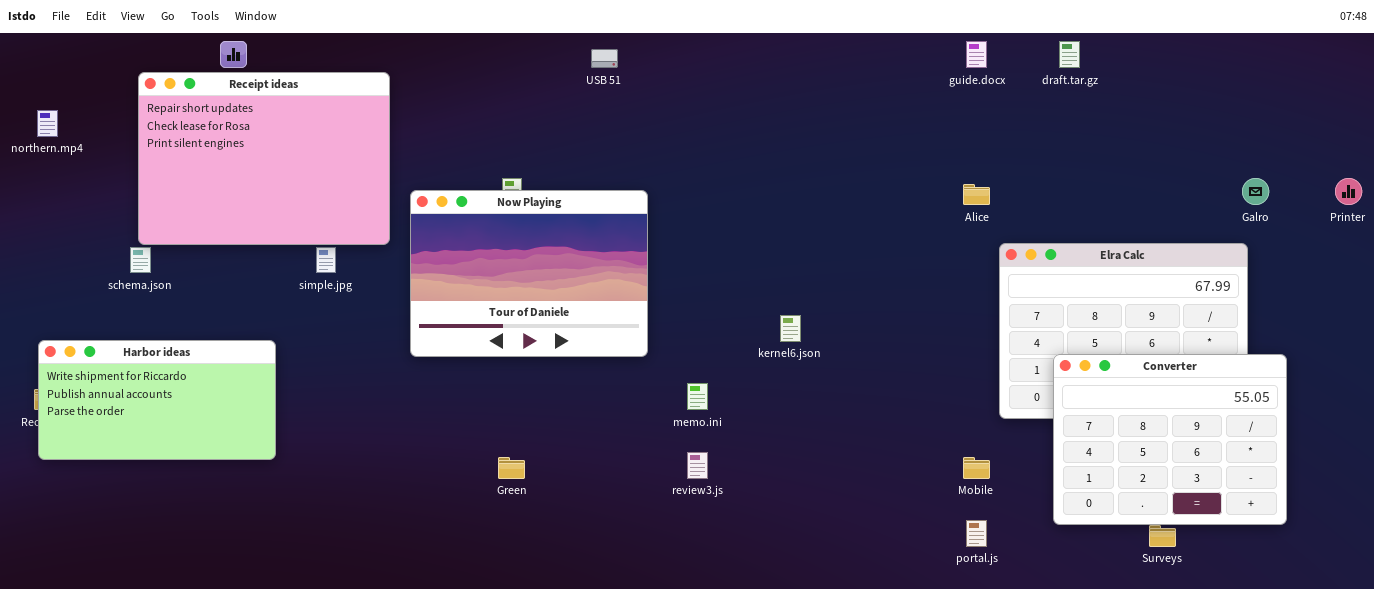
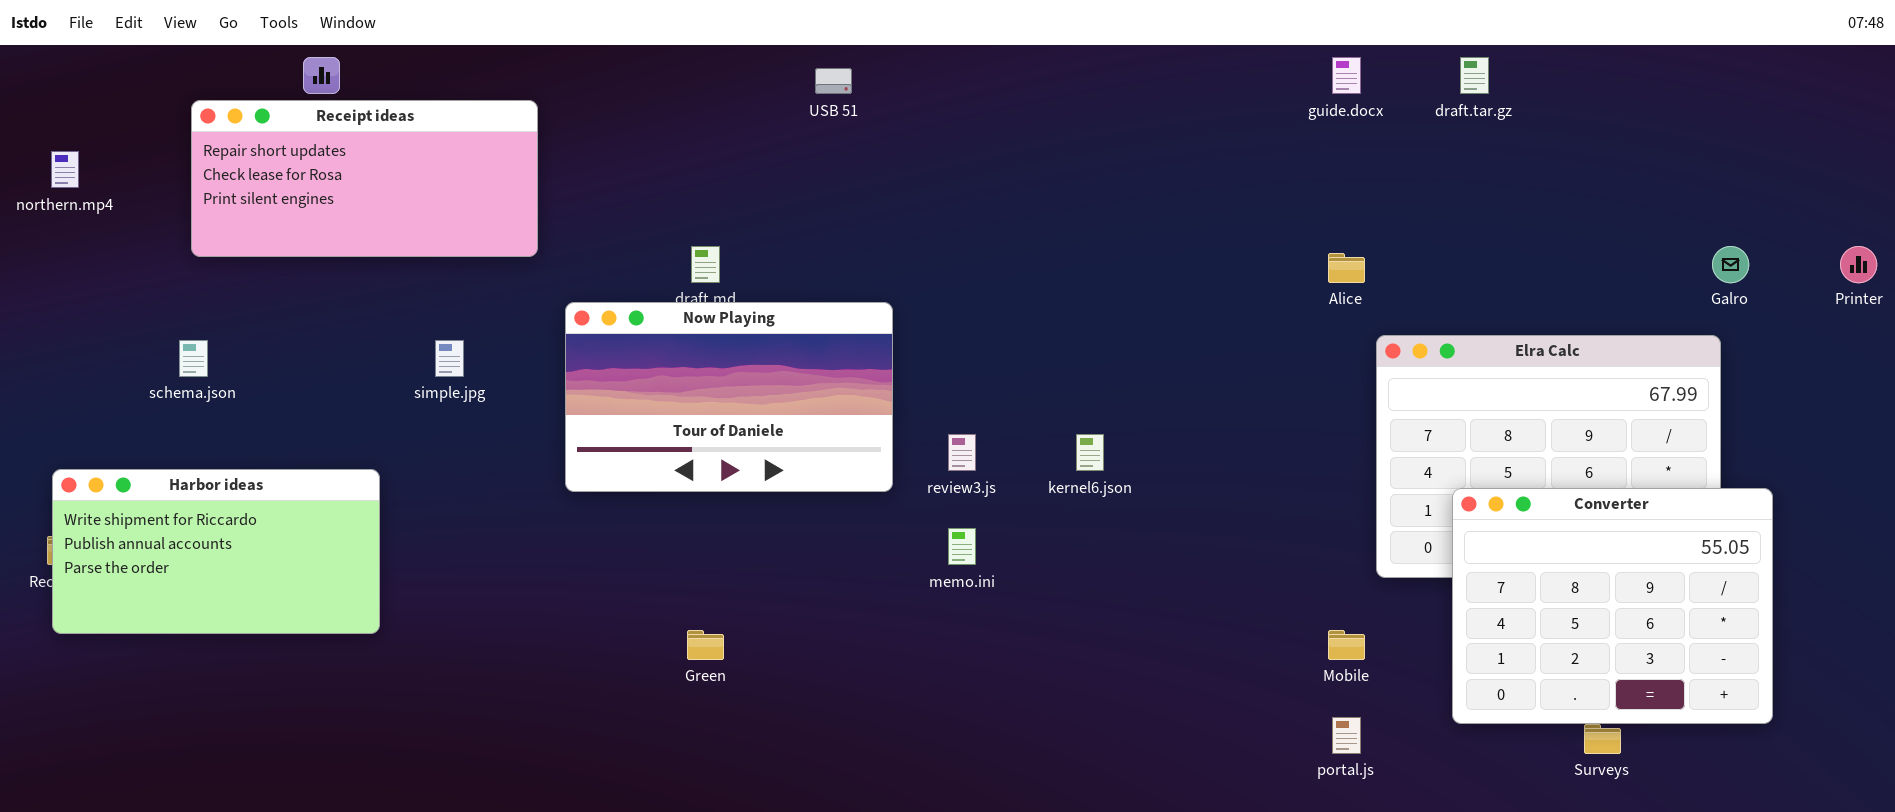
Receipt ideas: [138,72,390,245] -> [191,100,538,257], resized
Now Playing: [410,190,648,357] -> [565,302,893,492], resized
review3.js: [687,452,708,479] -> [948,434,976,471], moved

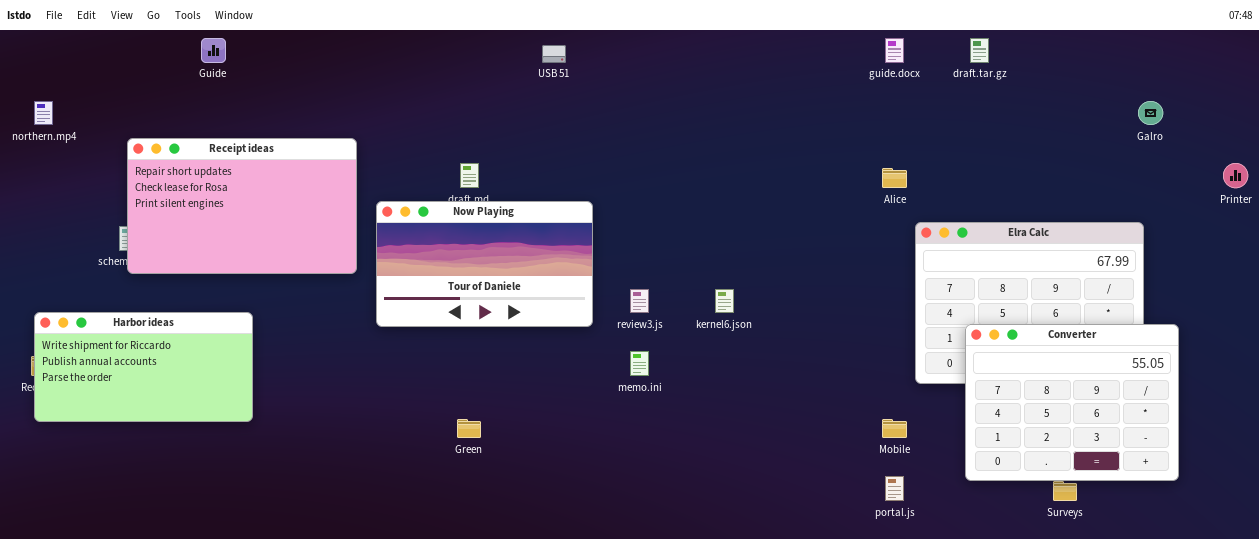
Receipt ideas: [191,100,538,257] -> [127,138,357,274], moved, resized
Galro: [1712,246,1749,283] -> [1138,101,1163,125], moved

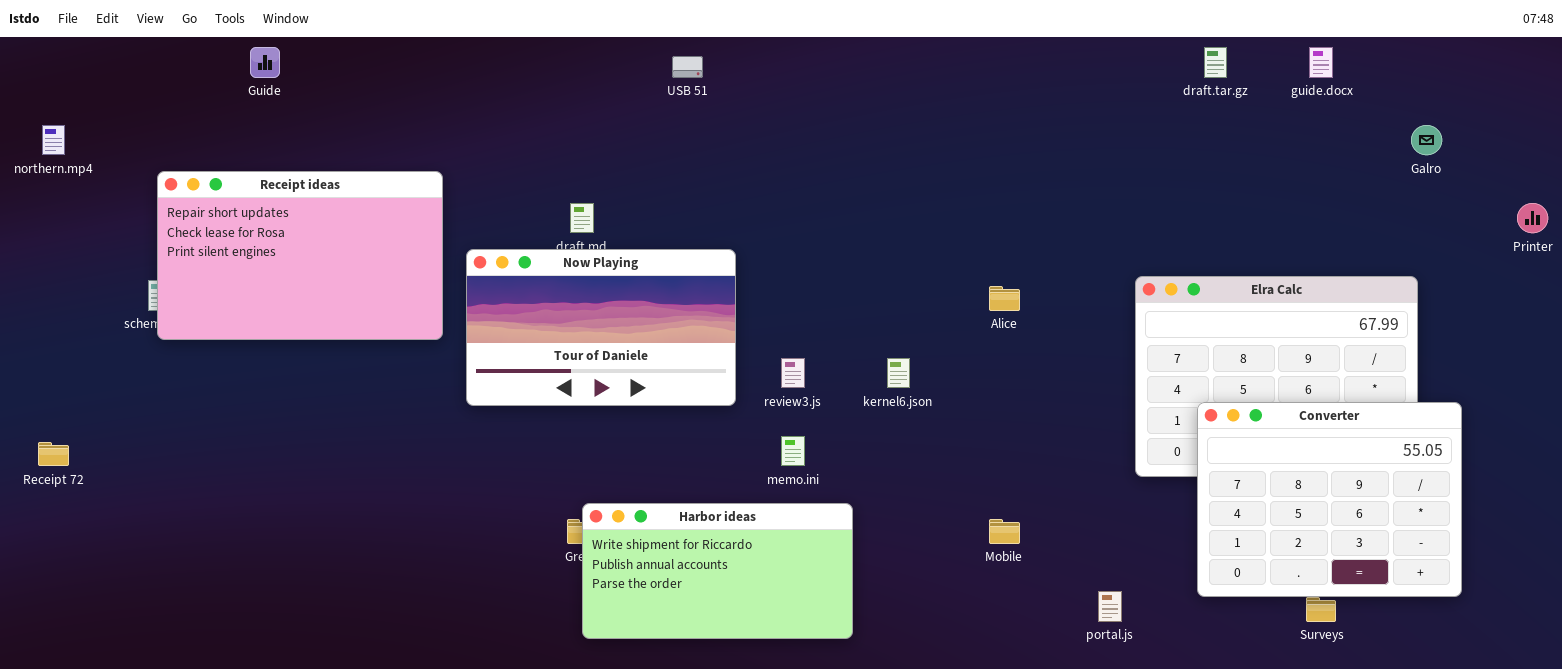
guide.docx: [885,38,904,63] -> [1309,47,1333,78], moved
Alice: [882,168,907,188] -> [989,286,1020,311], moved
Harbor ideas: [34,312,253,422] -> [582,503,853,639], moved
Mobile: [882,419,907,438] -> [989,519,1020,544], moved

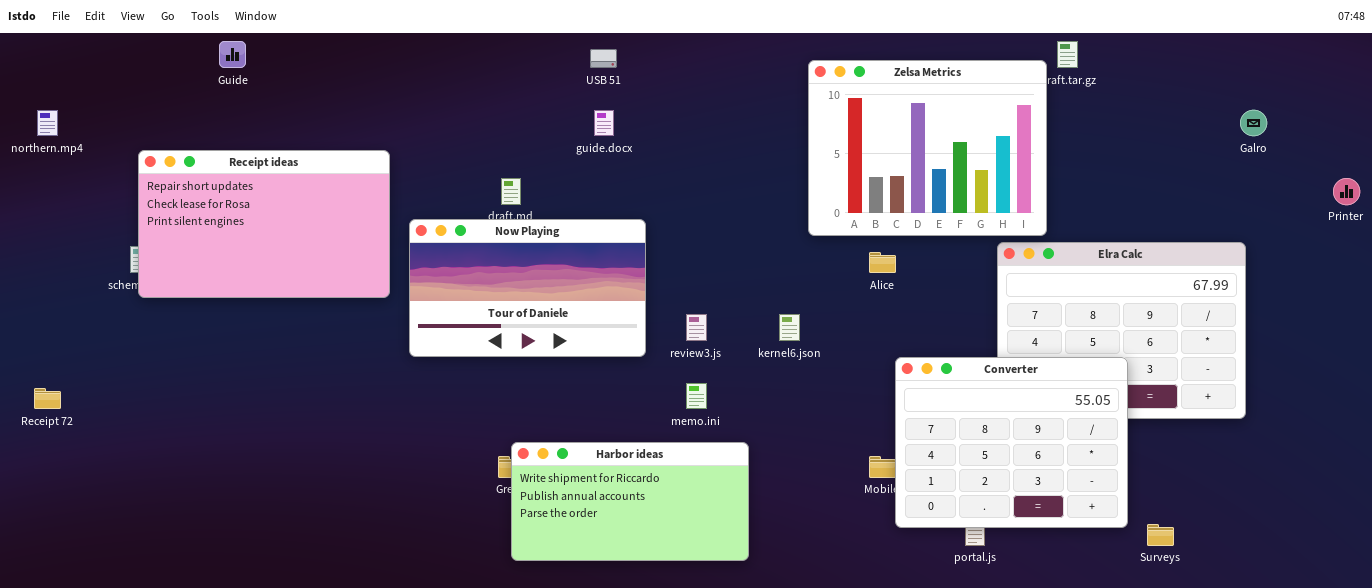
guide.docx: [1309,47,1333,78] -> [594,110,614,136], moved
Zelsa Metrics: none -> [808,60,1047,236], opened
Converter: [1197,402,1462,597] -> [895,357,1128,528], moved

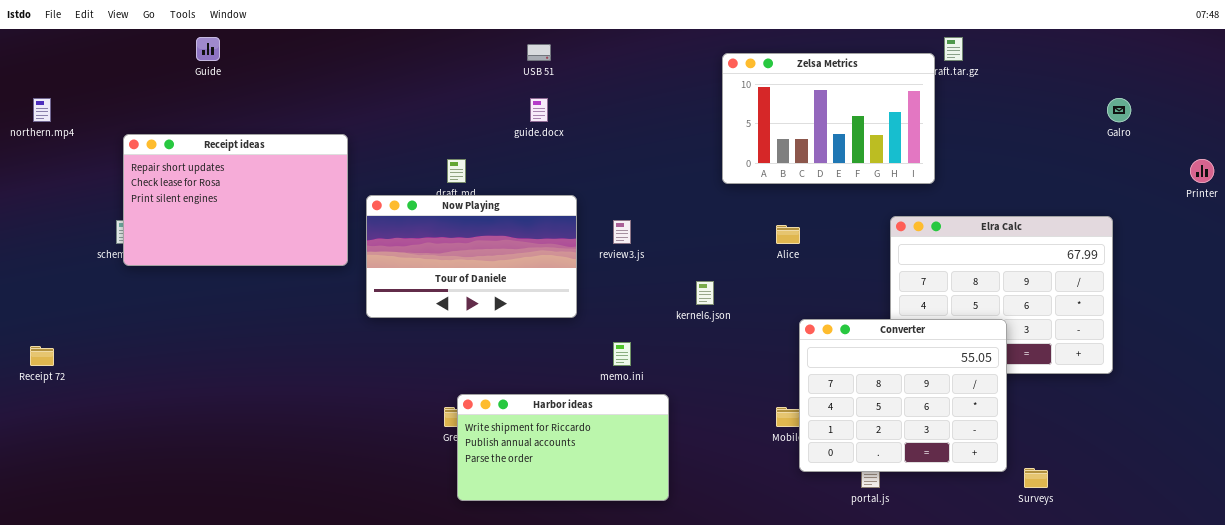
Zelsa Metrics: [808,60,1047,236] -> [722,53,935,184], resized
review3.js: [686,314,707,341] -> [613,220,631,244], moved

